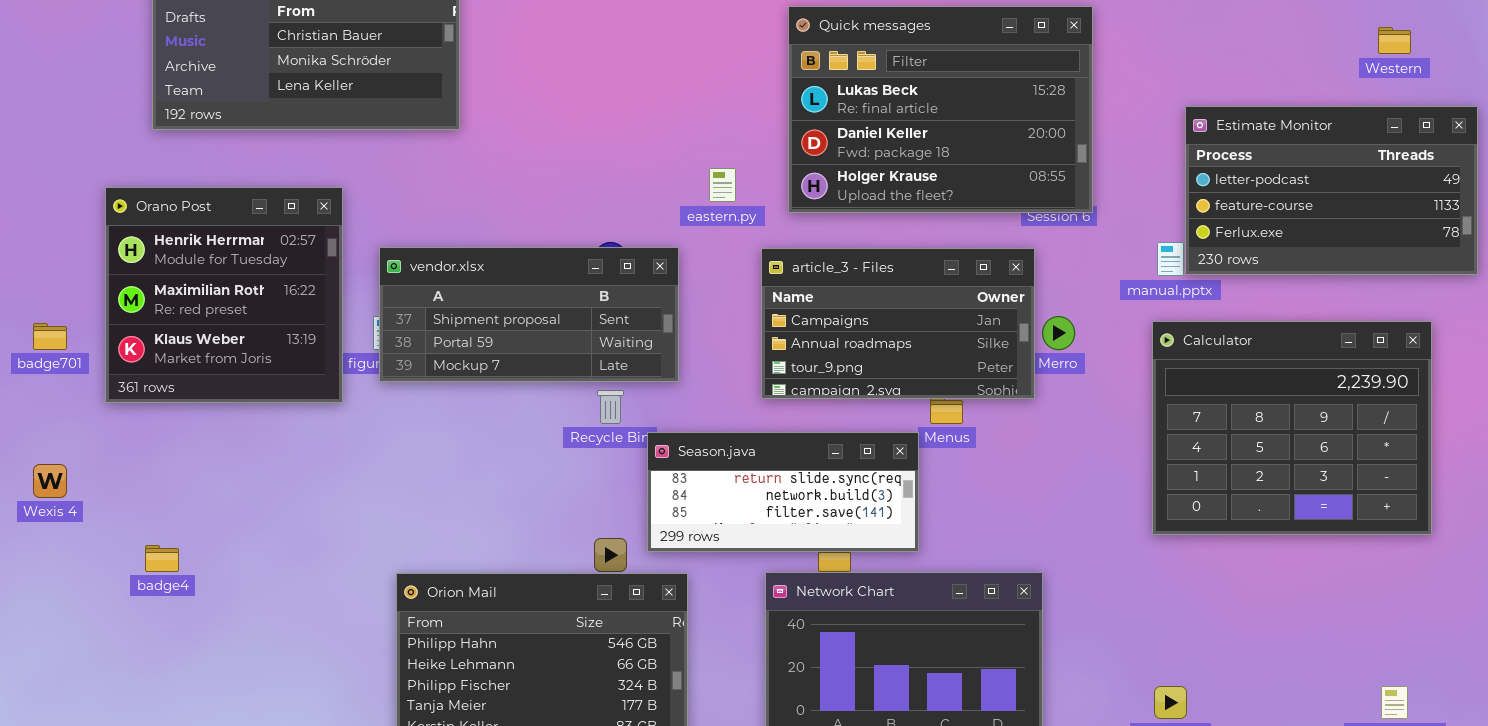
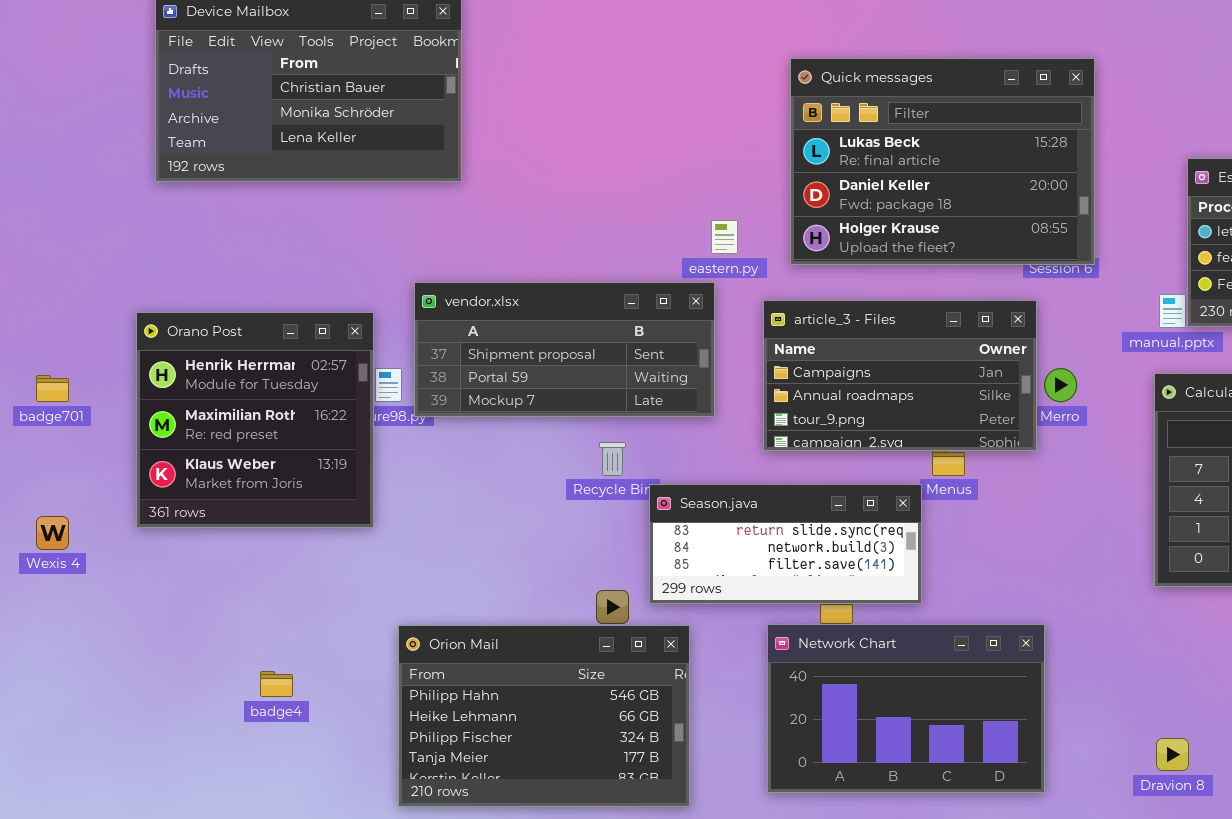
Orano Post: [105,187,343,403] -> [136,312,374,528], moved
vendor.xlsx: [379,247,679,382] -> [414,282,715,417], moved
badge4: [145,545,179,572] -> [260,671,293,697], moved

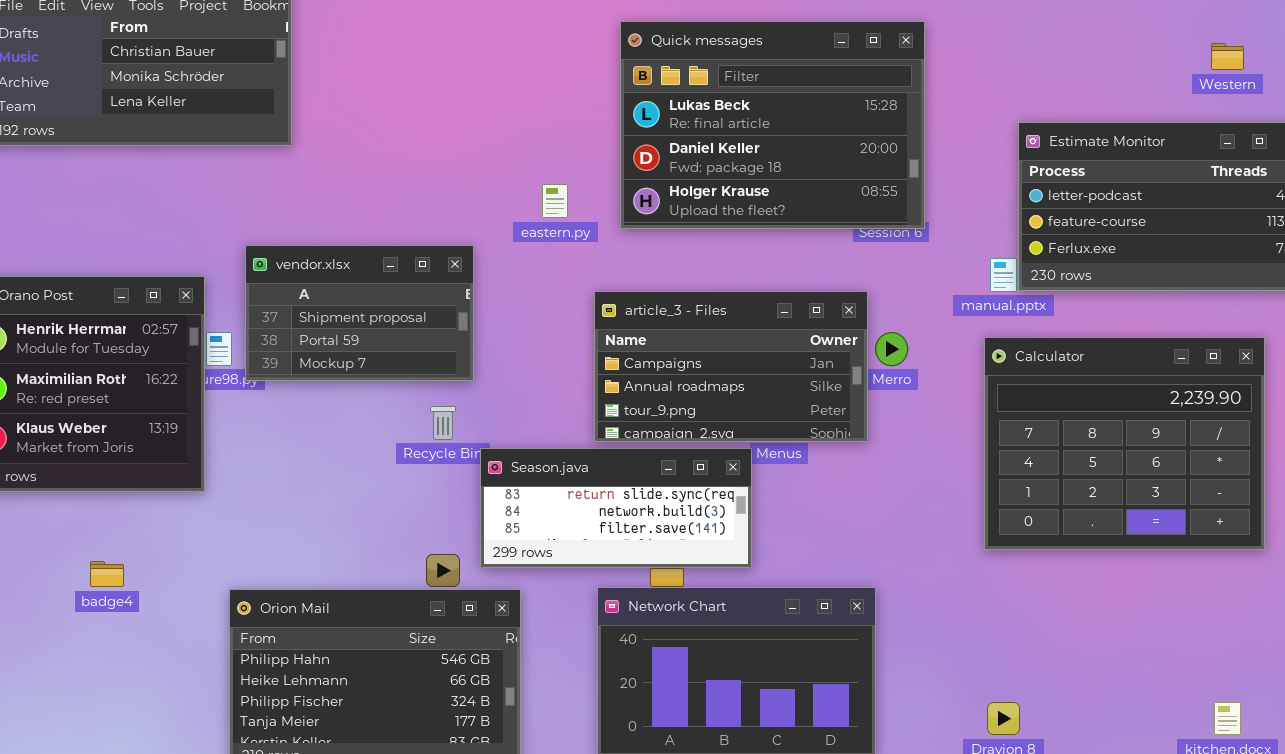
vendor.xlsx: [414,282,715,417] -> [245,245,474,381], resized
article_3 - Files: [763,300,1037,451] -> [594,291,868,442], moved
badge4: [260,671,293,697] -> [90,561,124,587], moved

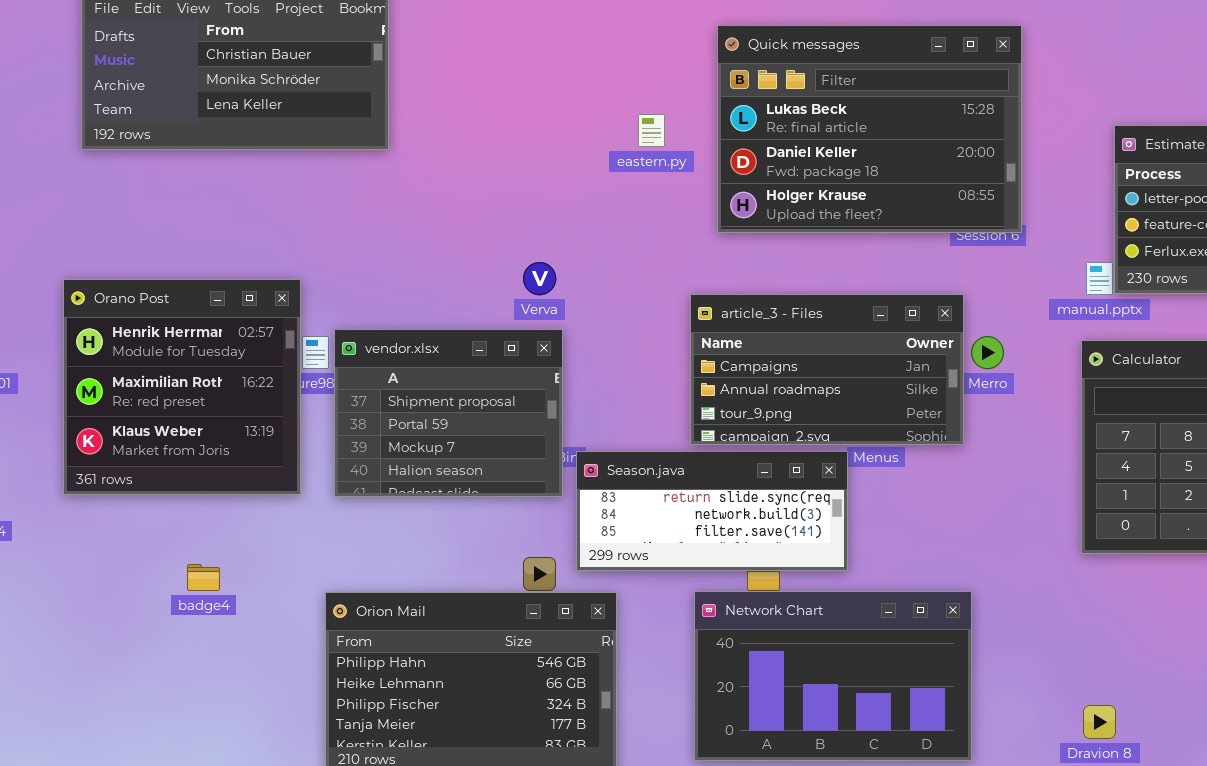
eastern.py: [542,184,568,218] -> [638,114,665,147], moved
vendor.xlsx: [245,245,474,381] -> [334,329,563,497], moved, resized

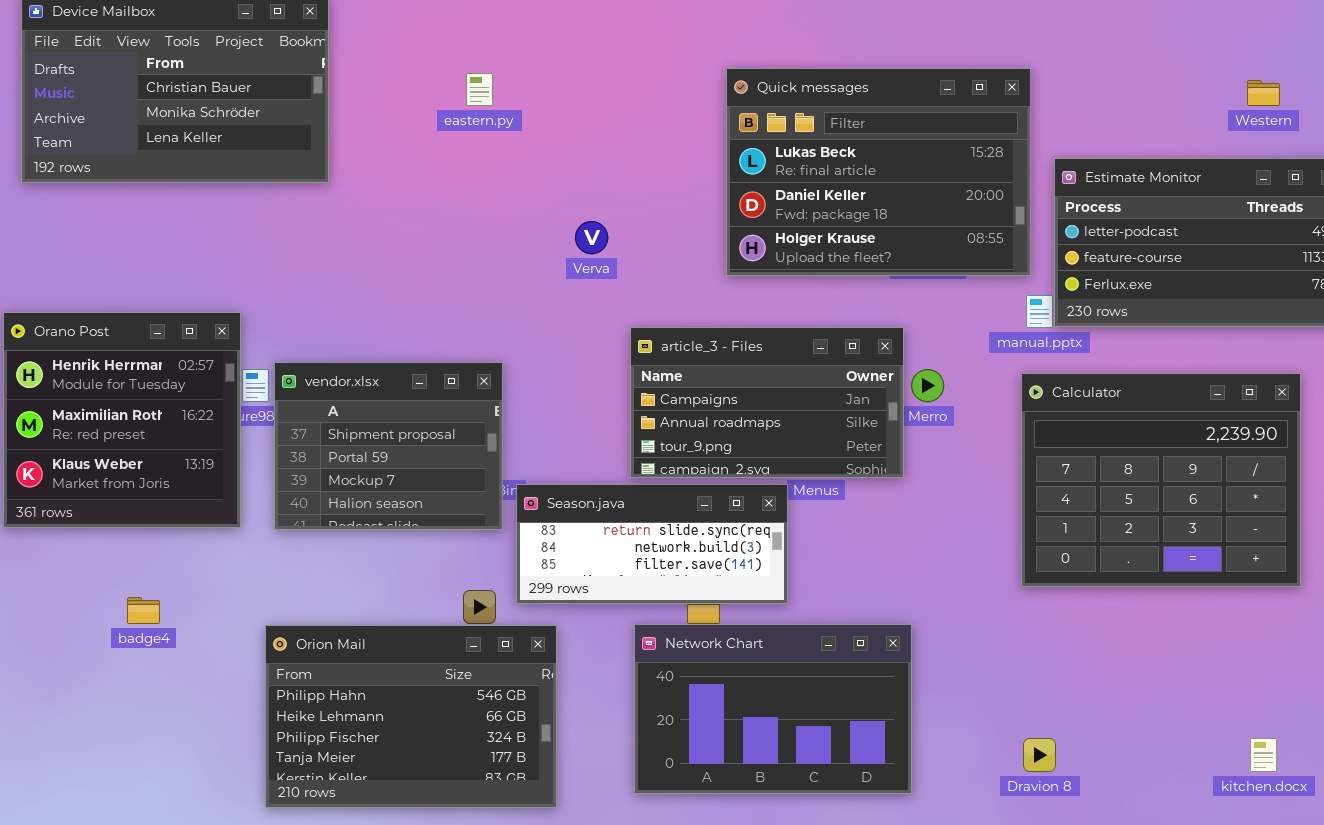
Quick messages: [717,25,1022,233] -> [726,68,1031,276], moved
eastern.py: [638,114,665,147] -> [466,73,493,106], moved
Verva: [523,262,556,295] -> [575,221,608,254], moved

